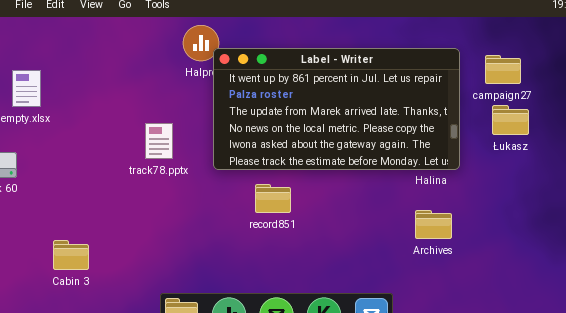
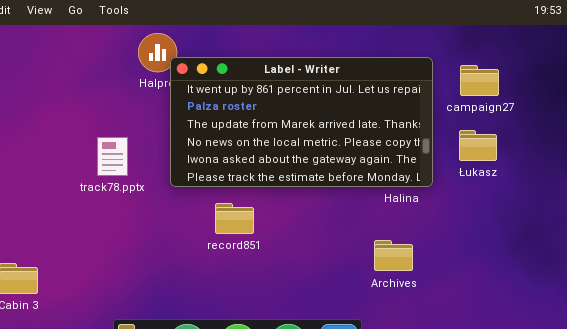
Łukasz: [492,105,529,135] -> [459,130,497,161], moved
Archives: [415,210,452,239] -> [374,240,413,271], moved

